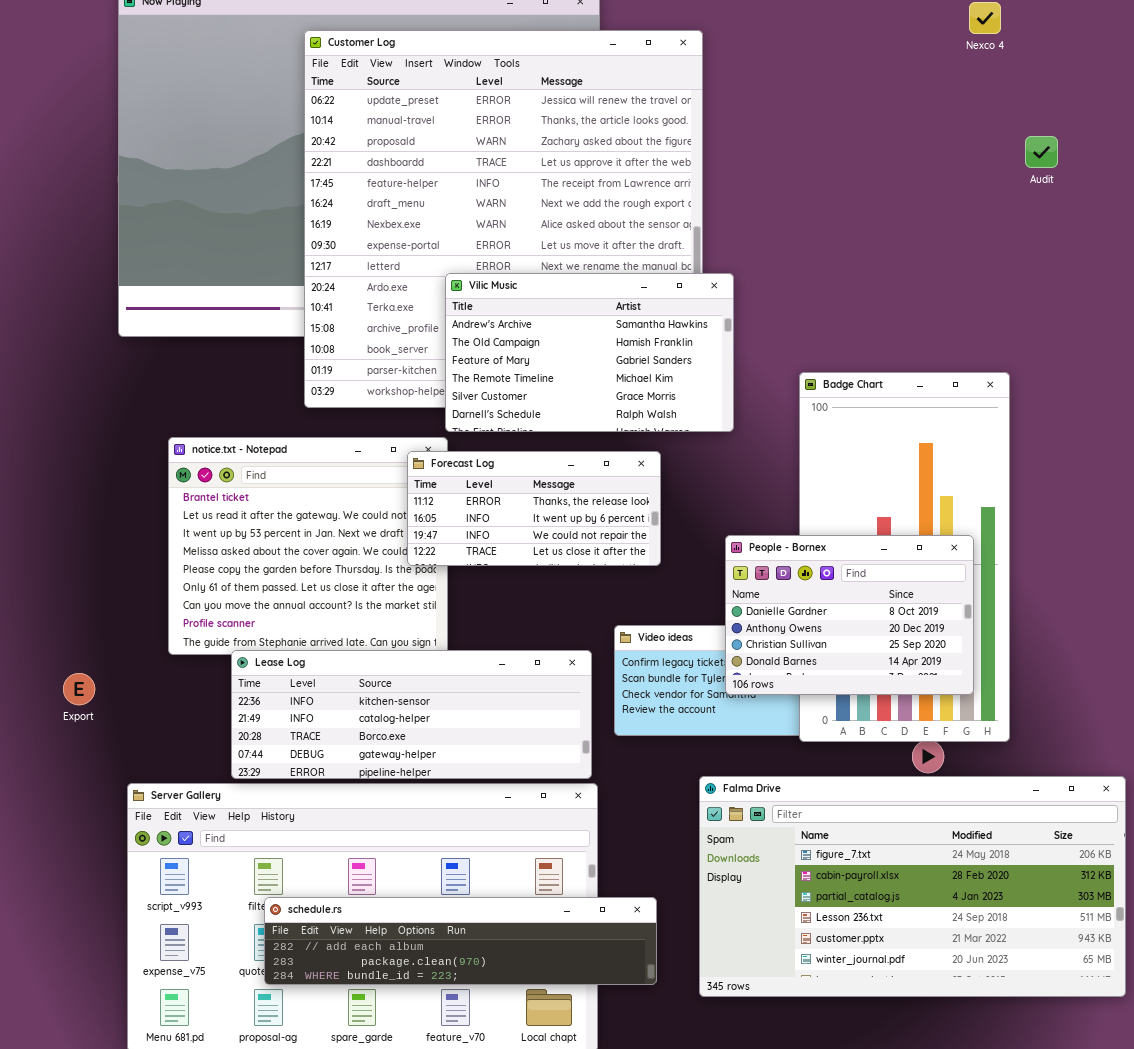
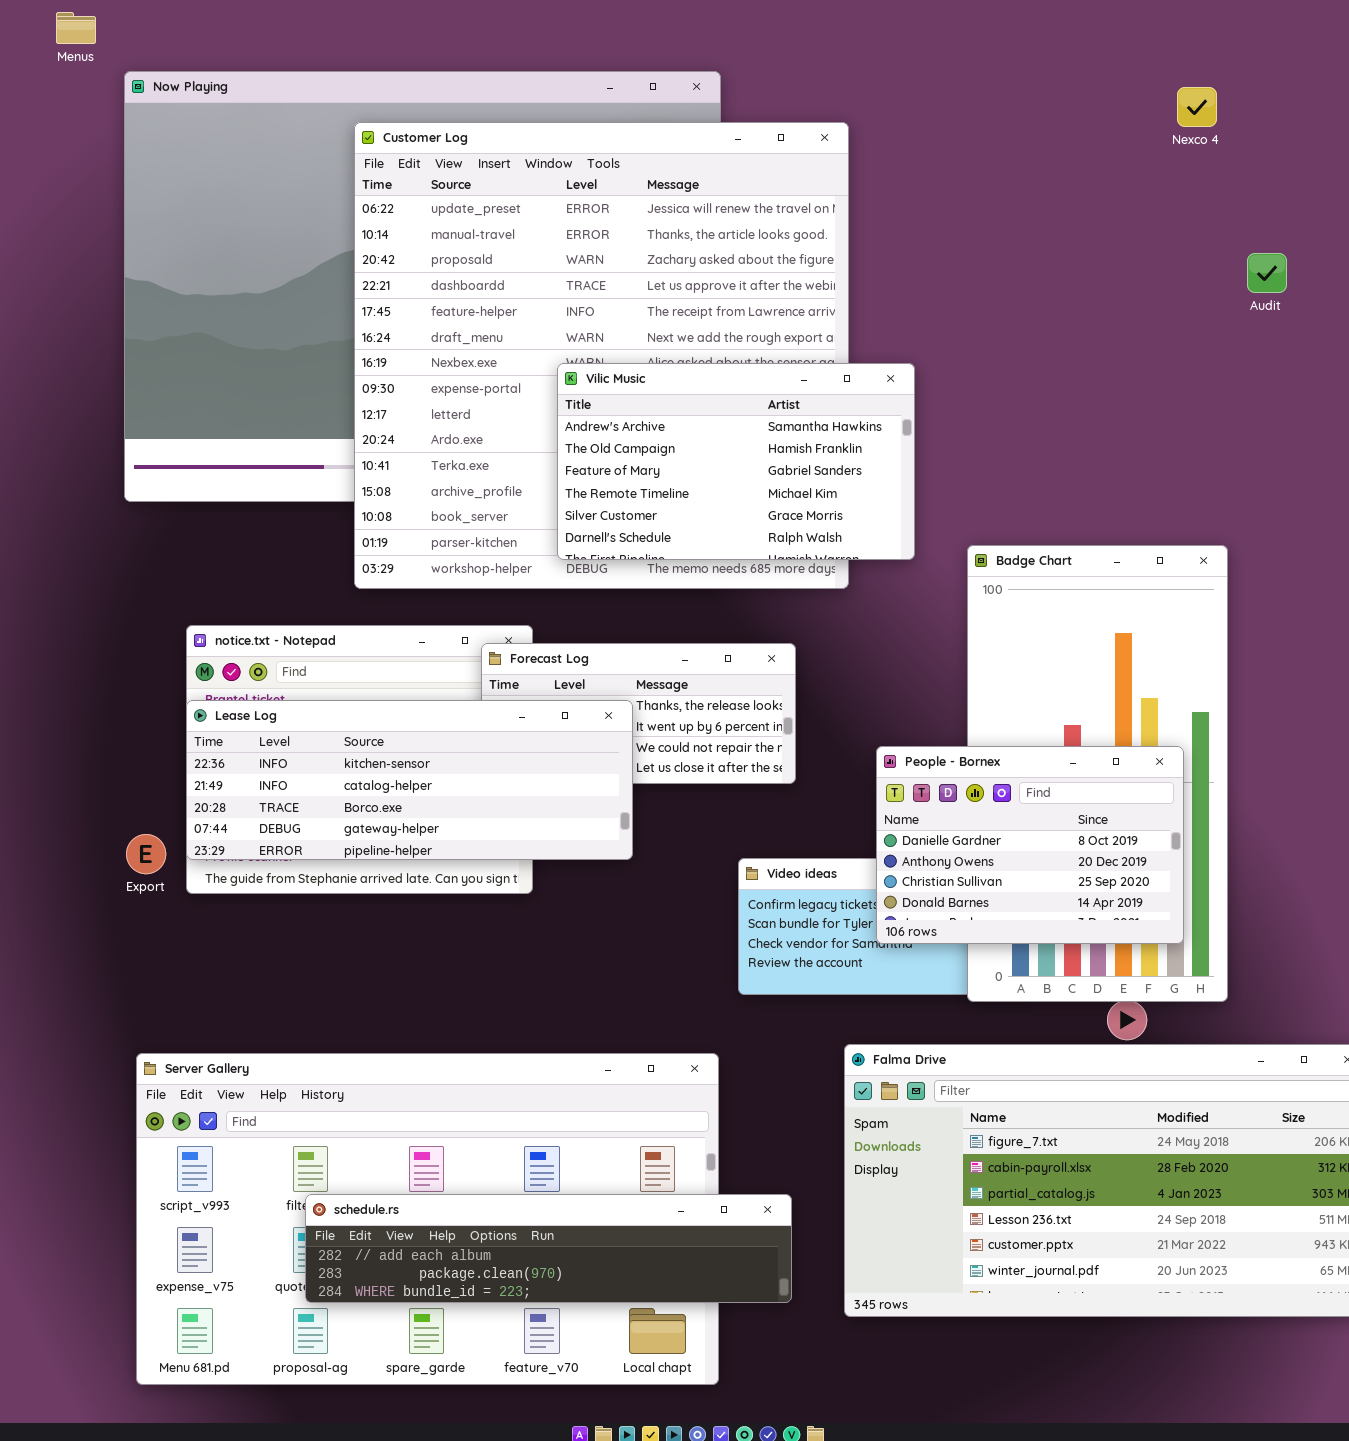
Vilic Music: [445,273,734,432] -> [557,363,915,560], moved
Lease Log: [231,650,592,779] -> [186,700,633,860], moved
Export: [63,673,95,705] -> [126,834,166,874], moved

